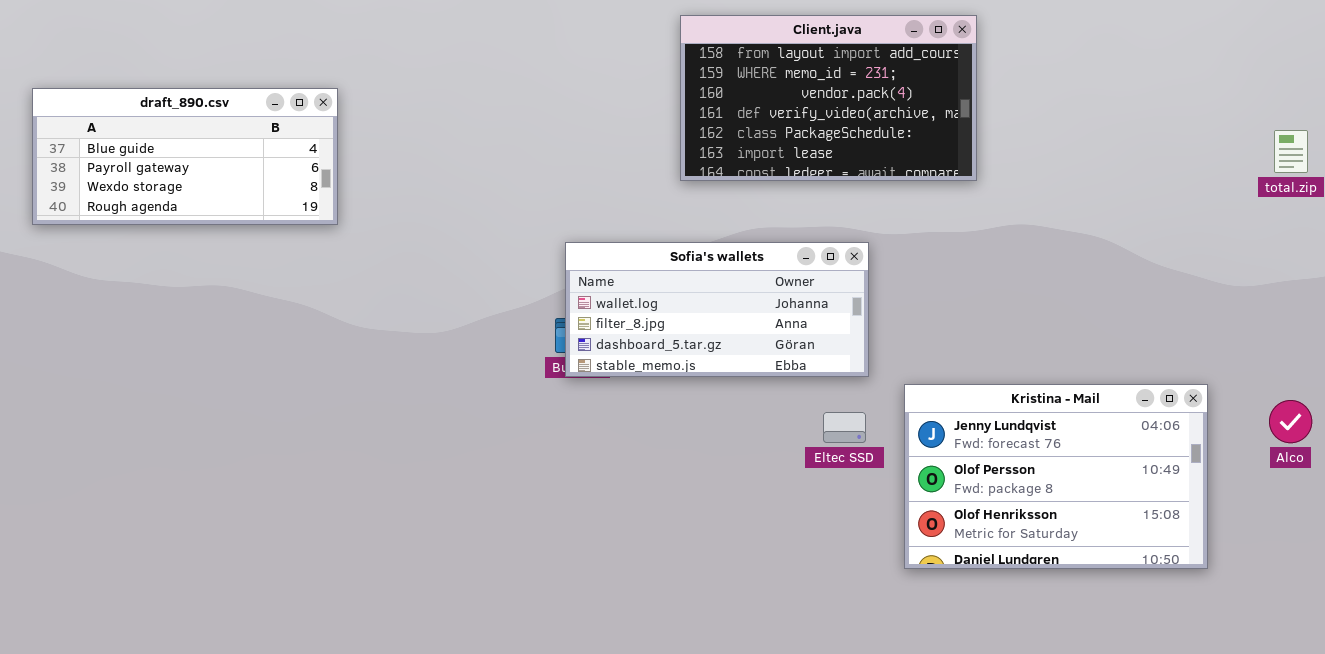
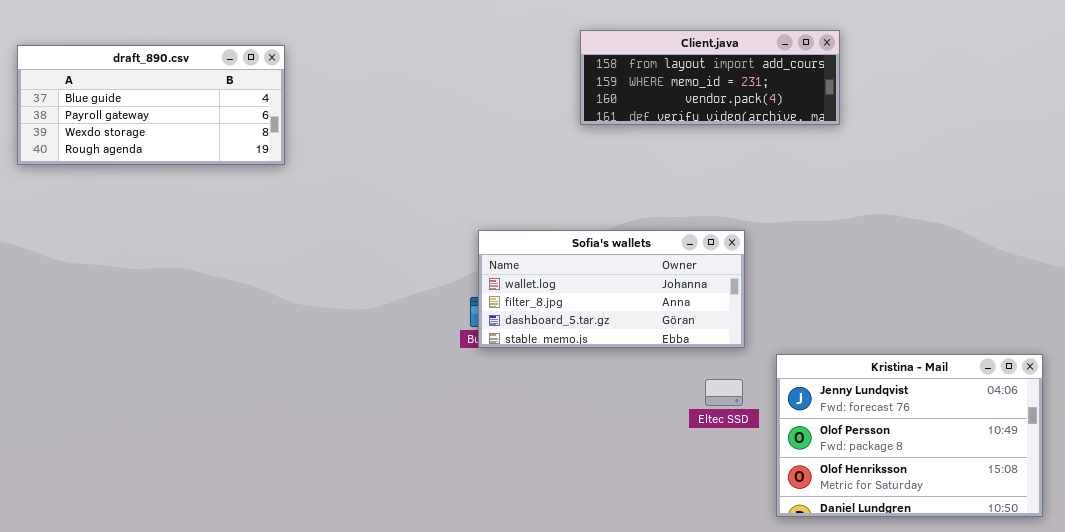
Client.java: [680,15,977,181] -> [580,30,840,125], resized
draft_890.csv: [32,88,338,225] -> [17,45,285,165], moved

